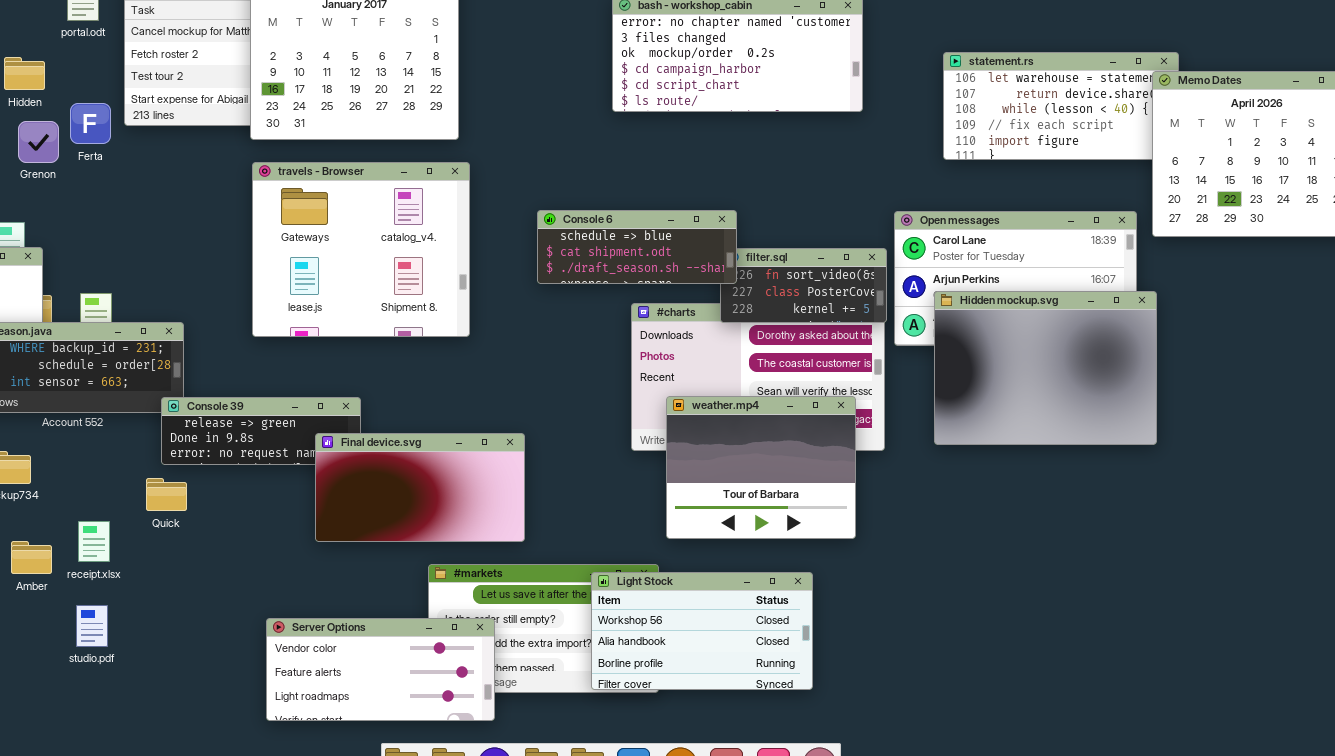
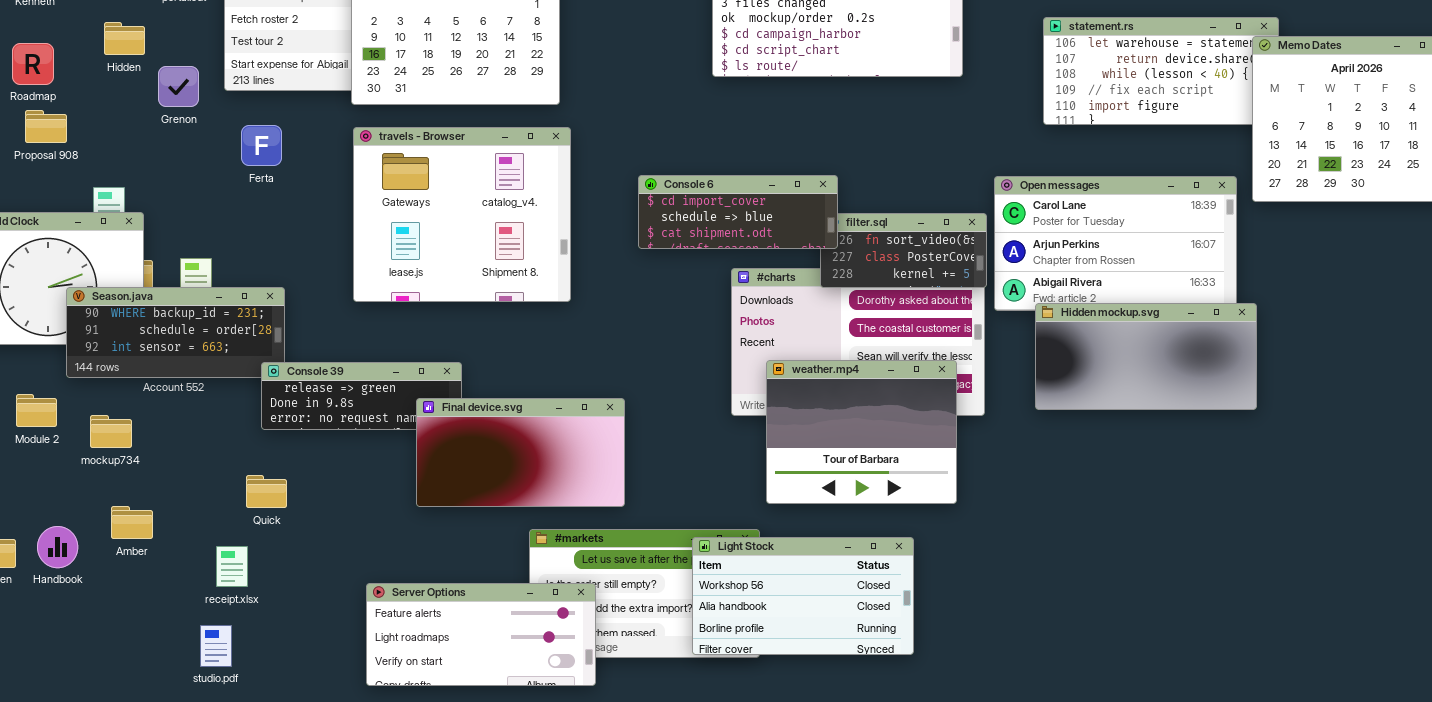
Ferta: [70,103,111,144] -> [241,125,282,166], moved
Grenon: [18,121,59,163] -> [158,66,199,107], moved
Console 6: [537,210,737,284] -> [638,175,838,249], scrolled up 1 row
Hidden mockup.svg: [934,291,1157,445] -> [1035,303,1257,410], resized
Quick: [146,478,187,511] -> [246,475,287,508], moved
receipt.xlsx: [78,521,110,562] -> [216,546,248,587], moved
studio.pdf: [76,605,108,647] -> [200,625,232,667], moved
Server Options: [266,618,495,721] -> [366,583,596,686], scrolled down 1 row

